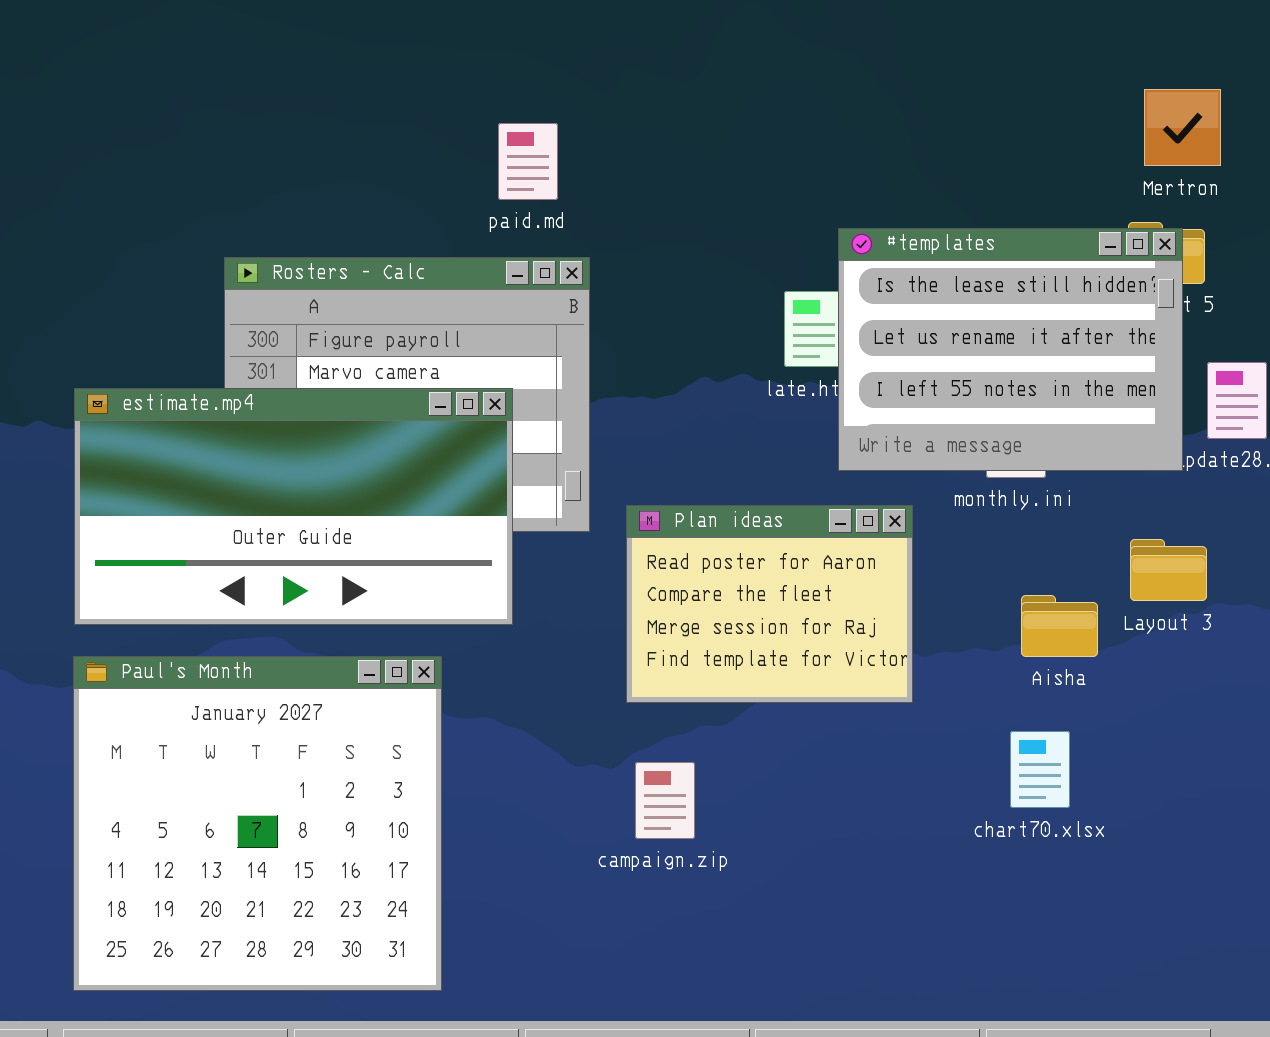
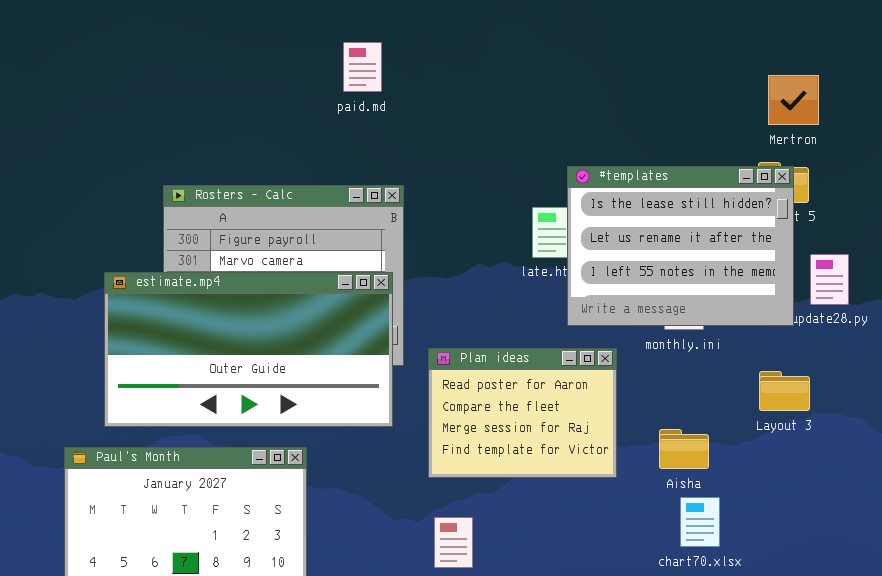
paid.md: [498,123,558,200] -> [343,42,382,92], moved
estimate.mp4: [74,388,513,625] -> [104,272,393,427], moved
Aisha: [1021,595,1098,657] -> [659,429,709,469], moved

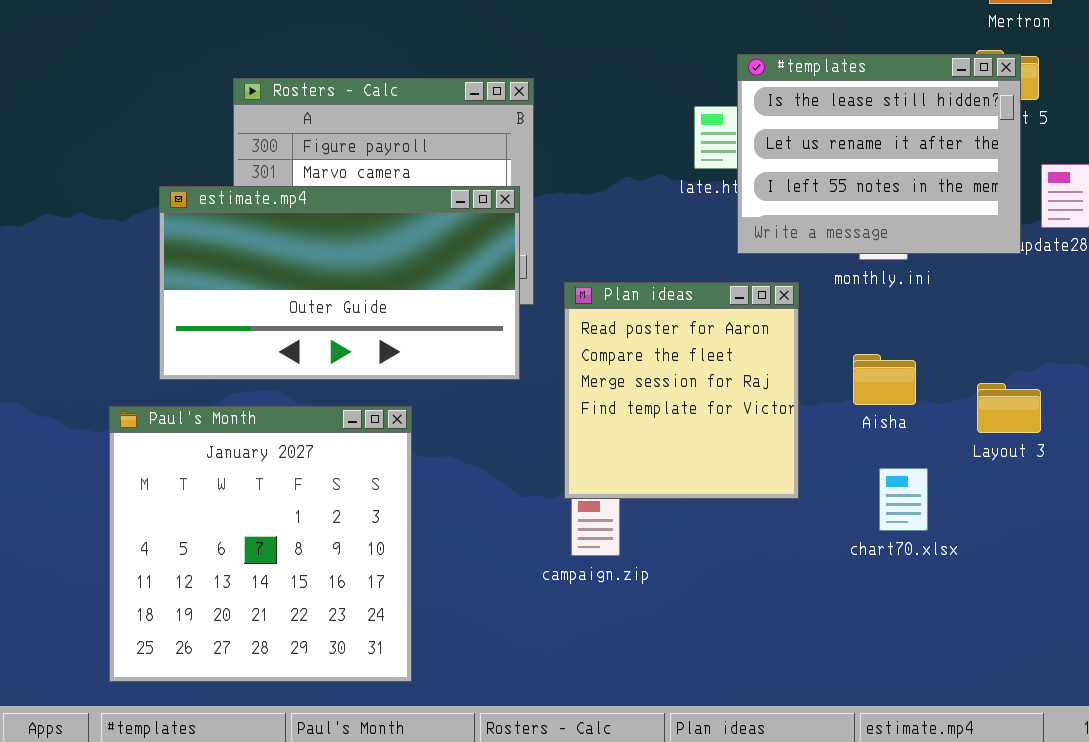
Plan ideas: [428,348,617,478] -> [564,282,799,499], resized
Layout 3: [759,371,810,411] -> [977,383,1041,433], moved
Aisha: [659,429,709,469] -> [853,354,916,405], moved

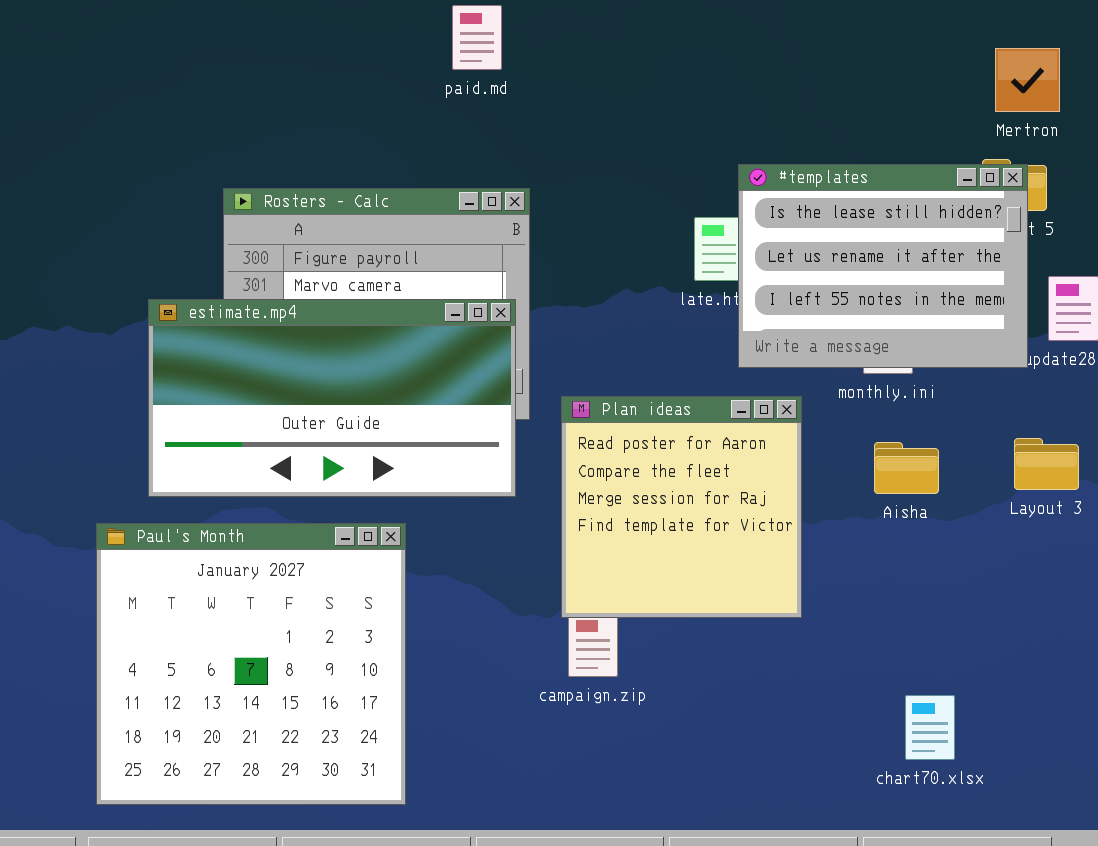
Aisha: [853,354,916,405] -> [874,442,939,494], moved
Layout 3: [977,383,1041,433] -> [1014,438,1079,490], moved
chart70.xlsx: [879,468,928,531] -> [905,695,955,760], moved

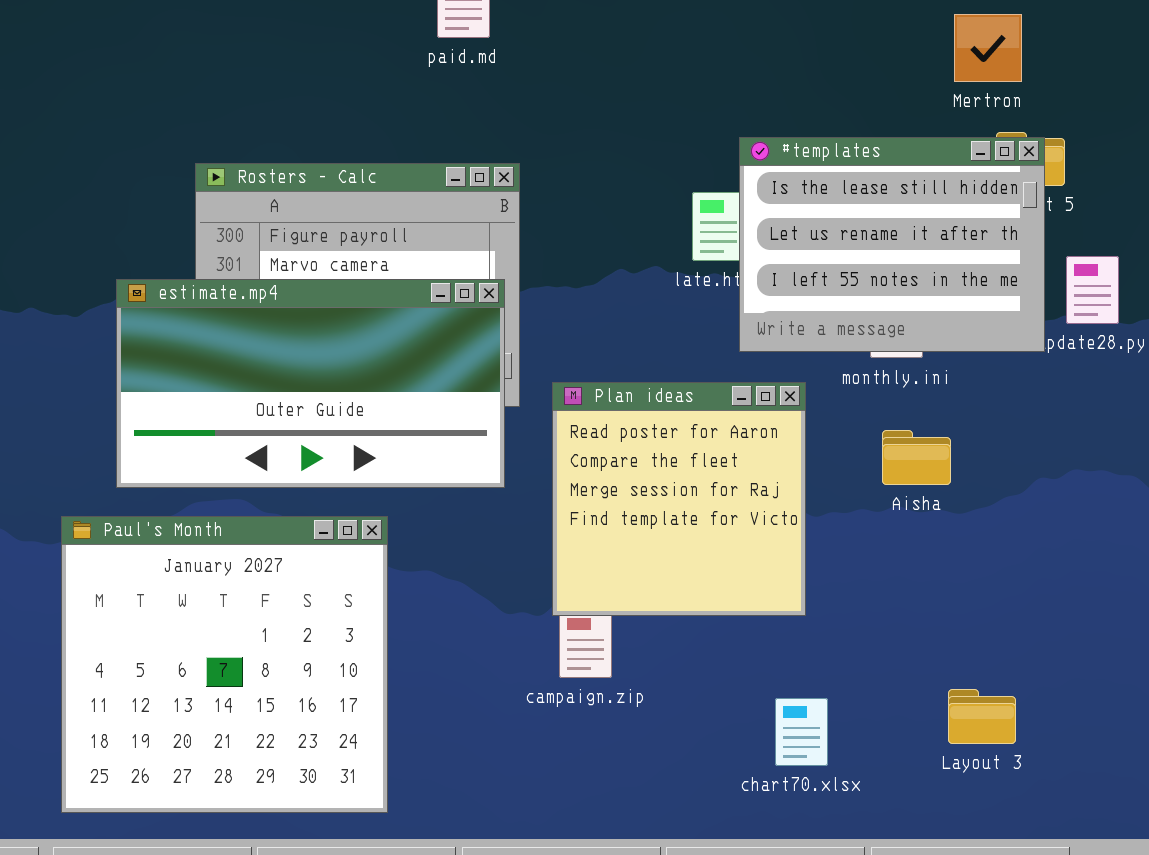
Mertron: [995,48,1060,112] -> [954,14,1022,82], moved
Layout 3: [1014,438,1079,490] -> [948,689,1016,744], moved
chart70.xlsx: [905,695,955,760] -> [775,698,828,766], moved

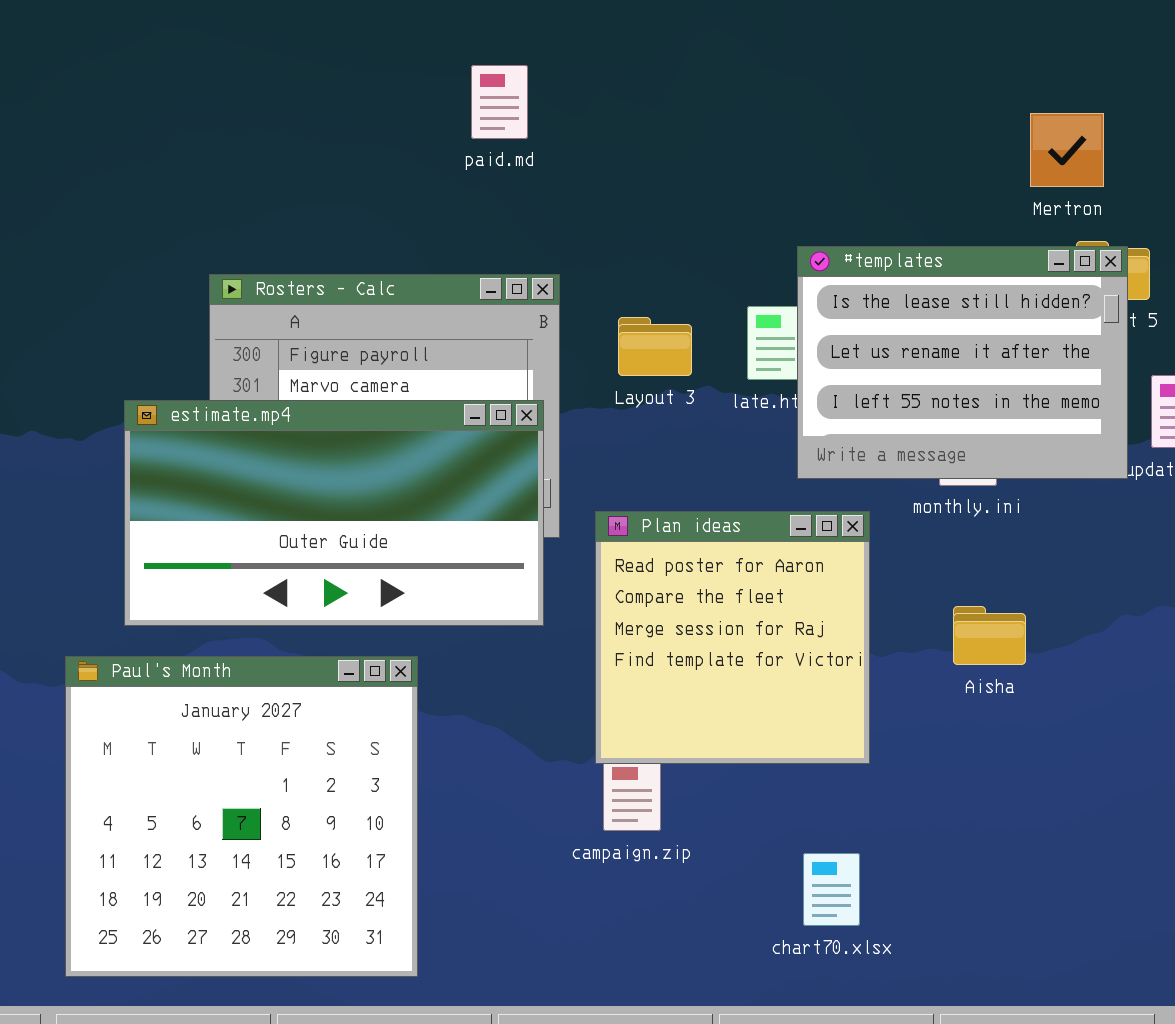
Aisha: [882,430,951,485] -> [953,606,1026,665], moved
Layout 3: [948,689,1016,744] -> [618,317,692,376], moved
chart70.xlsx: [775,698,828,766] -> [803,853,860,926], moved

